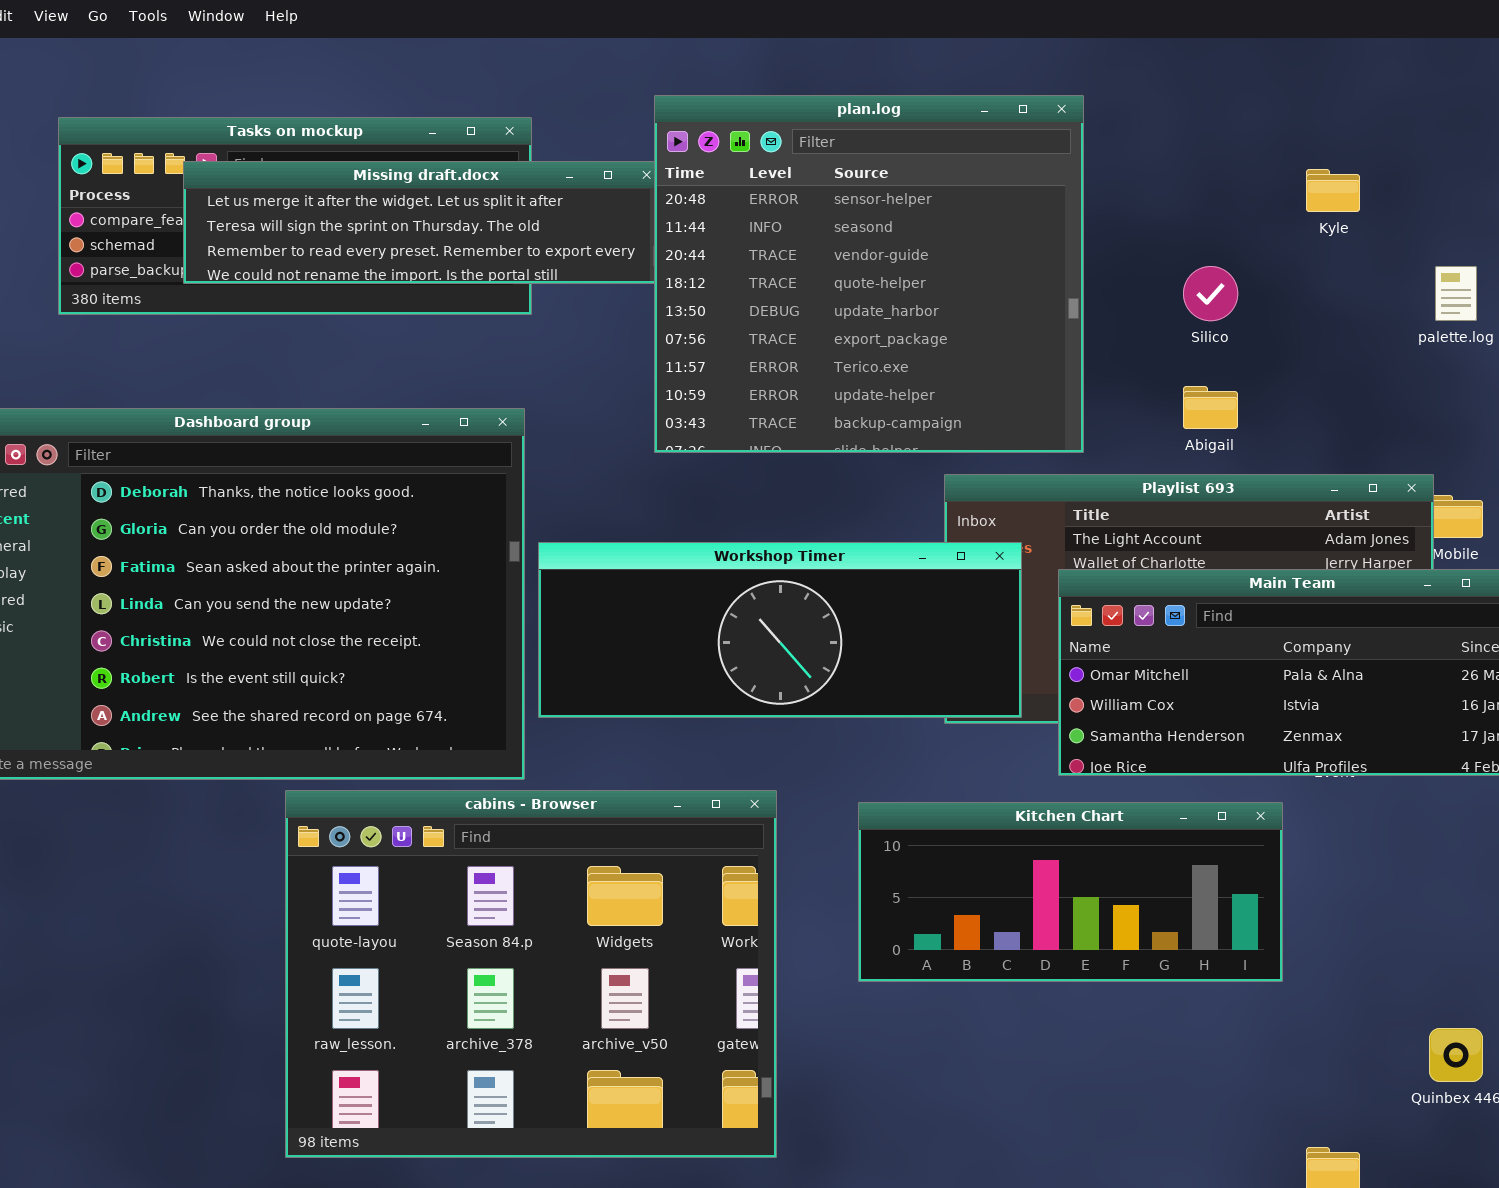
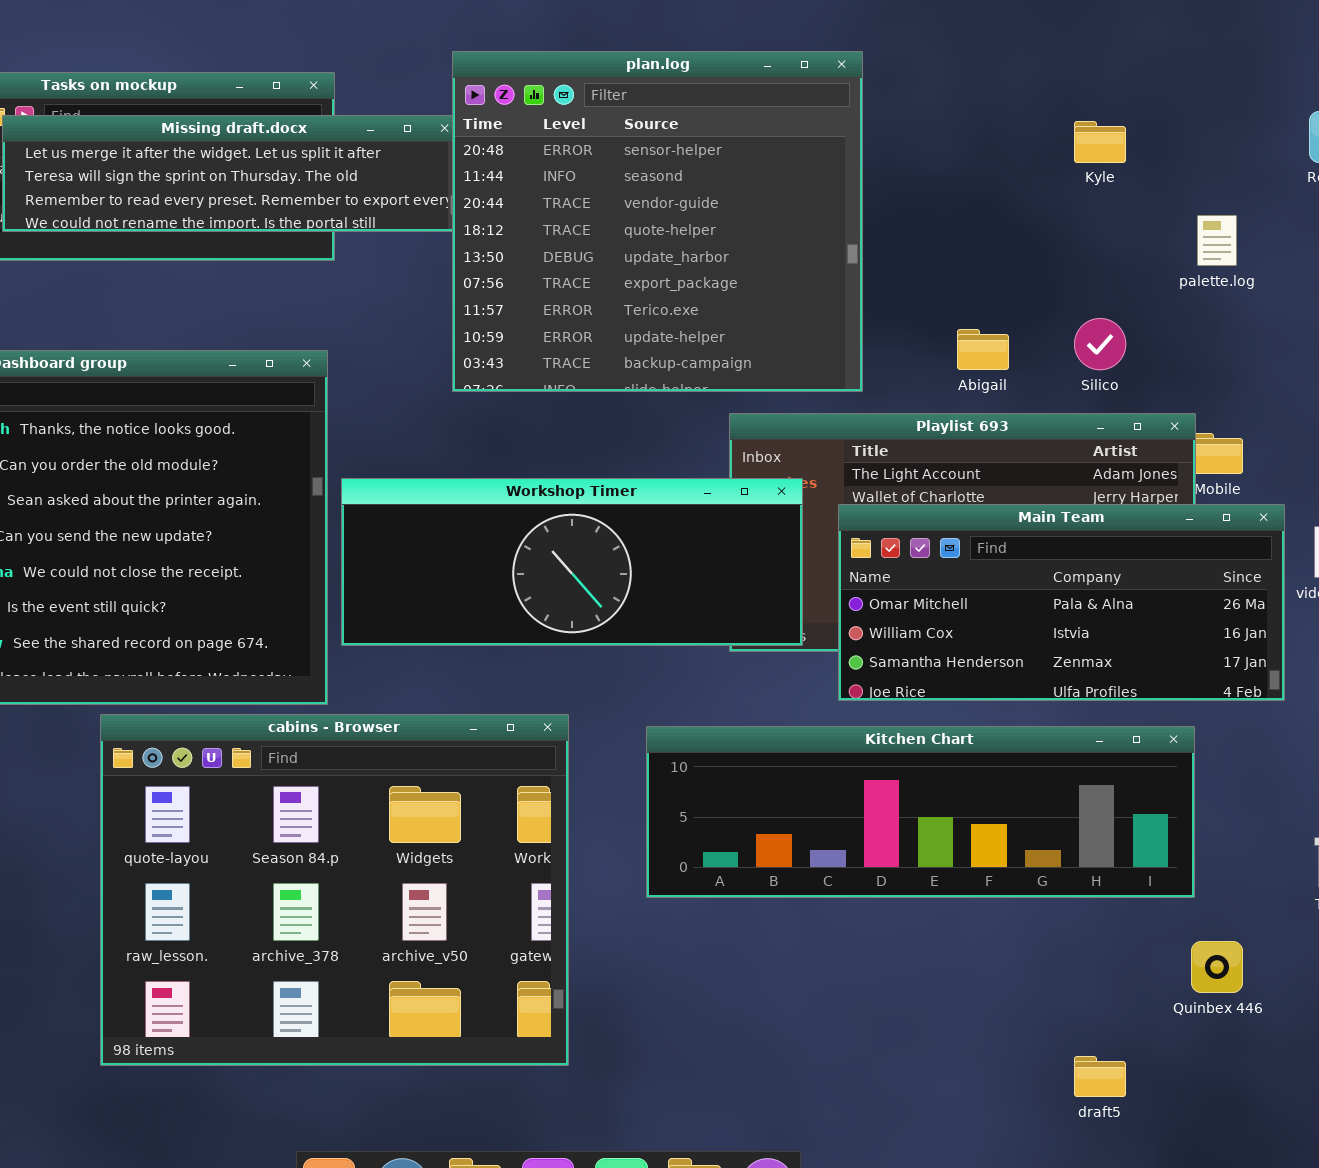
Silico: [1183,266,1238,321] -> [1074,318,1126,370], moved
Kitchen Chart: [858,802,1283,982] -> [646,726,1195,898], resized

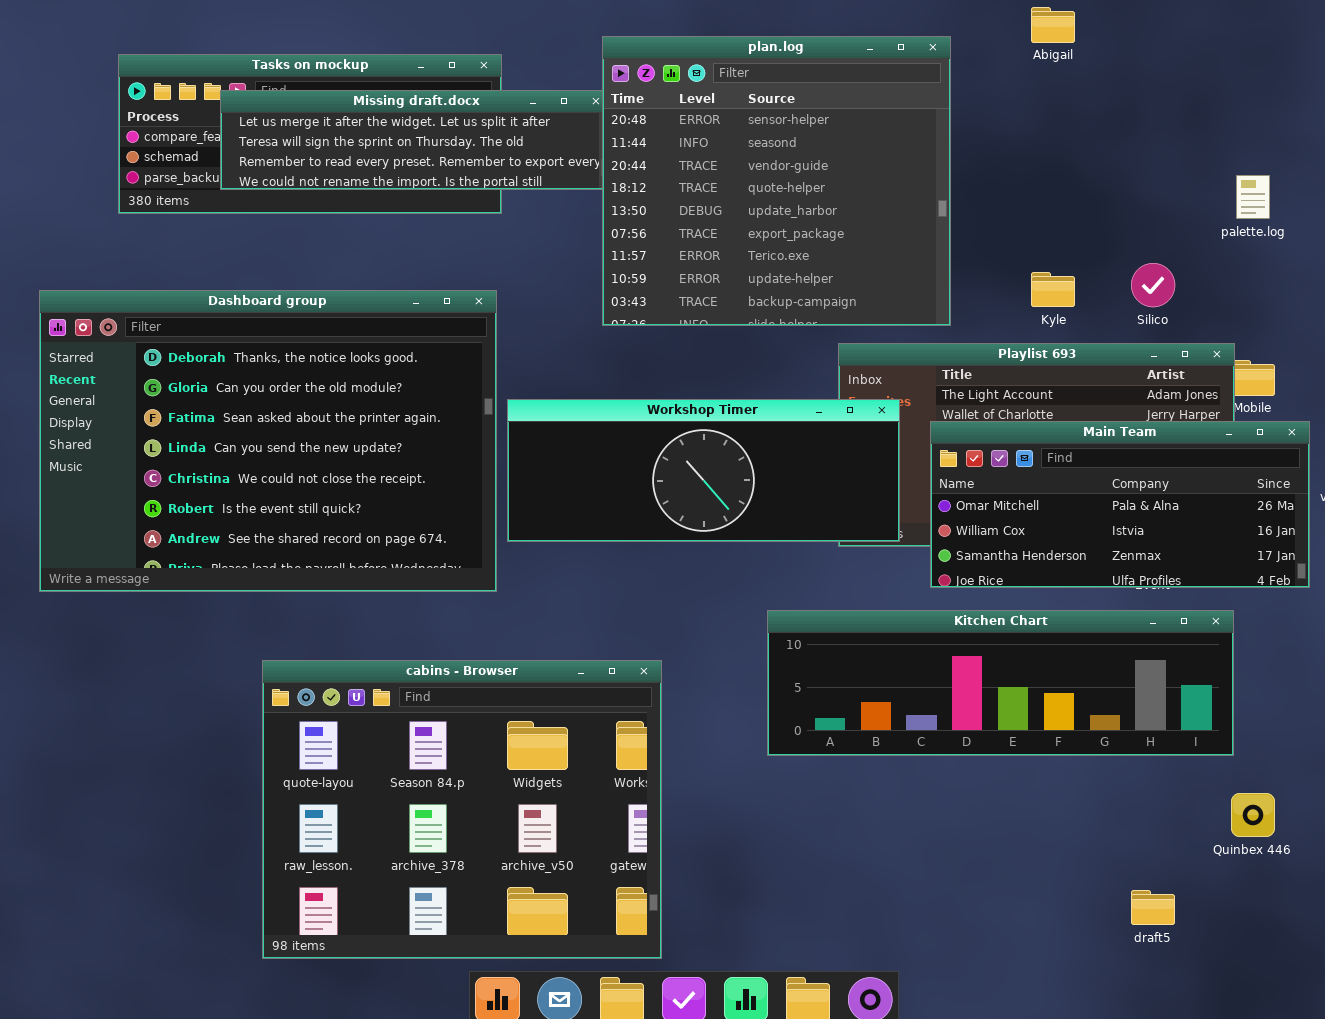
Kyle: [1074,121,1126,163] -> [1031,272,1075,307], moved
Abigail: [957,329,1009,370] -> [1031,7,1075,43], moved
cabins - Browser: [100,714,569,1066] -> [262,660,662,959], moved

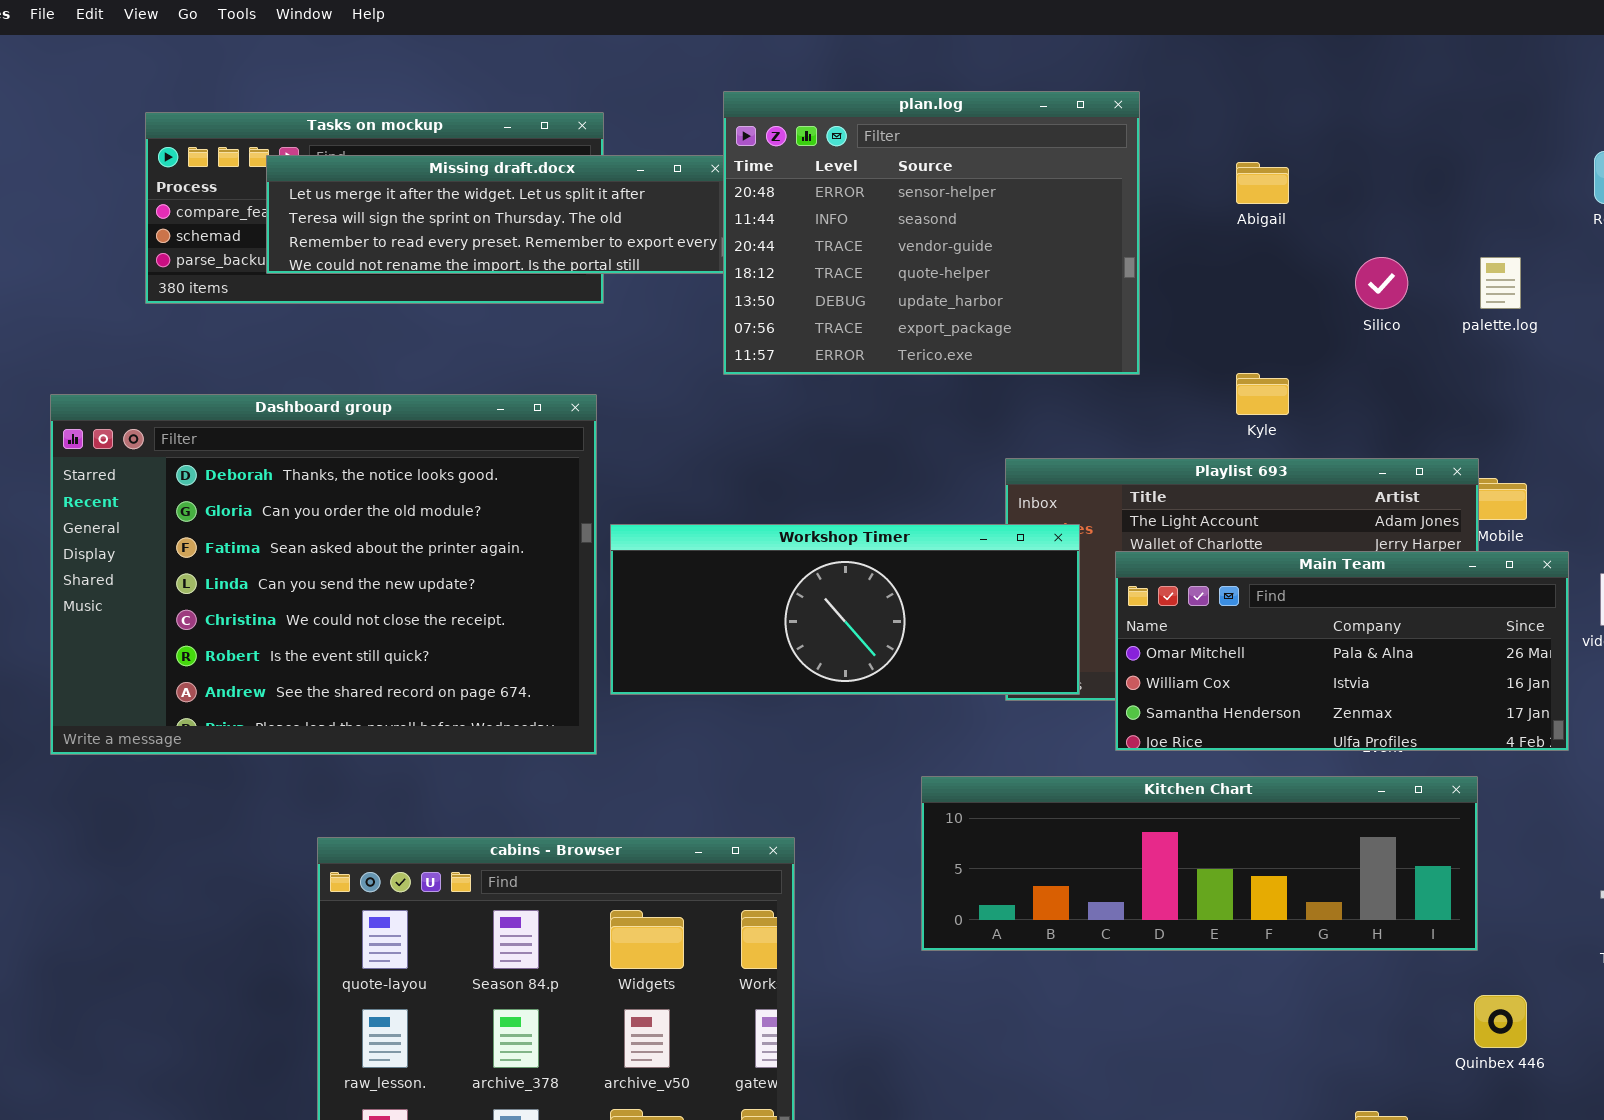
Abigail: [1031,7,1075,43] -> [1236,162,1289,204], moved
plan.log: [602,36,951,326] -> [723,91,1140,375], resized
Silico: [1131,263,1175,307] -> [1355,257,1408,309], moved

